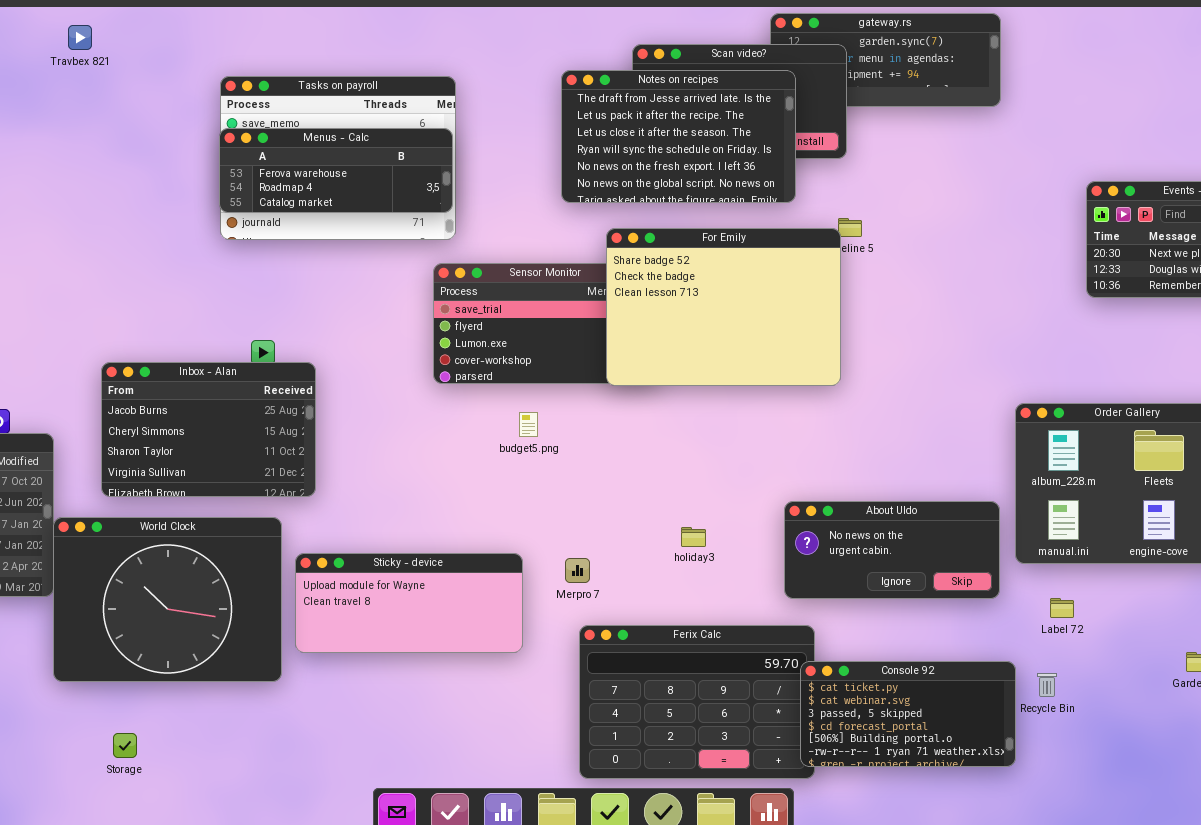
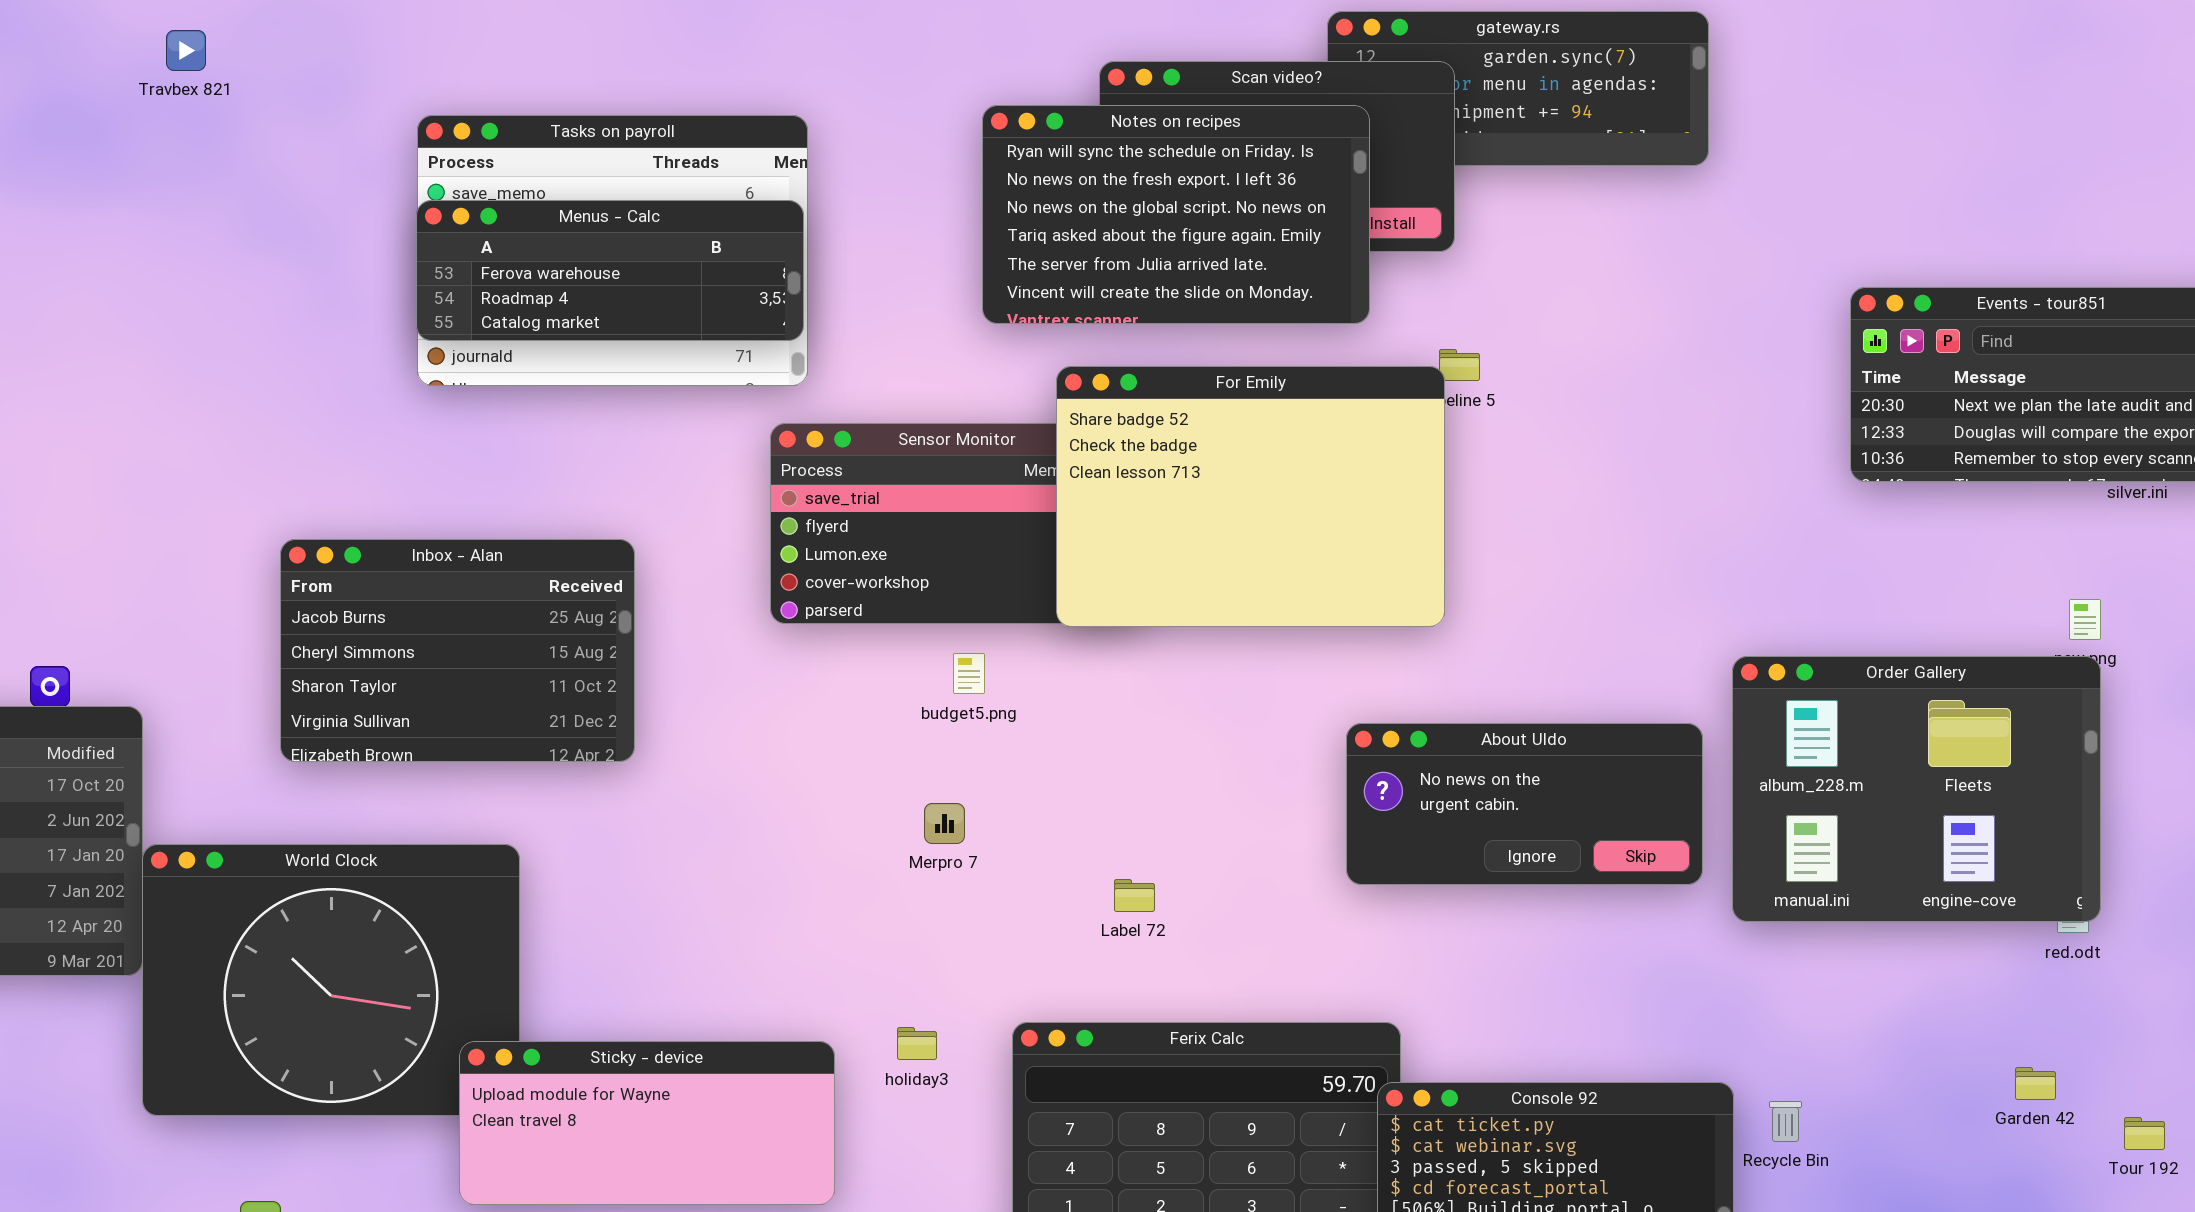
Notes on recipes: [561,70,796,203] -> [982,105,1370,324], scrolled down 3 rows
Inbox - Alan: [101,362,316,497] -> [280,539,635,762], moved
budget5.png: [519,412,538,437] -> [953,653,985,694], moved
About Uldo: [784,501,1000,599] -> [1346,723,1703,885], moved
holiday3: [681,527,706,547] -> [897,1027,937,1060], moved
Sticky - device: [295,553,523,653] -> [459,1041,835,1205], moved
Merpro 7: [565,558,590,583] -> [924,803,965,844], moved
Label 72: [1050,598,1074,618] -> [1114,879,1155,912], moved

